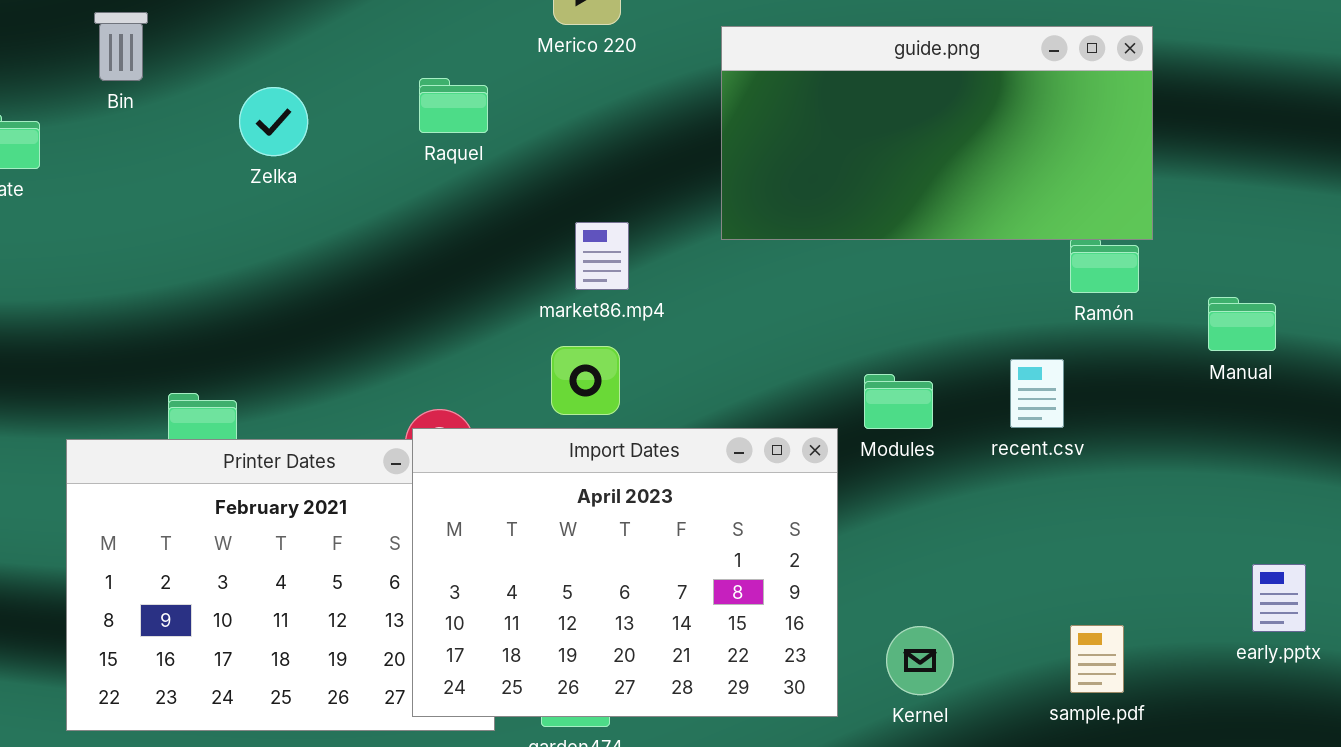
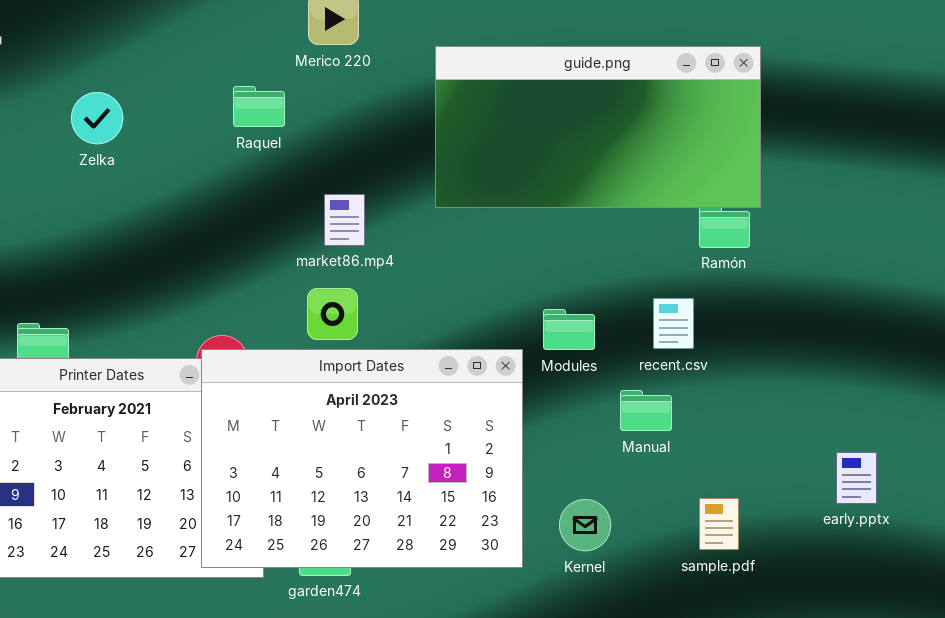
Raquel: [419,78,488,133] -> [233,86,285,127], moved
Manual: [1208,297,1276,351] -> [620,390,672,431], moved

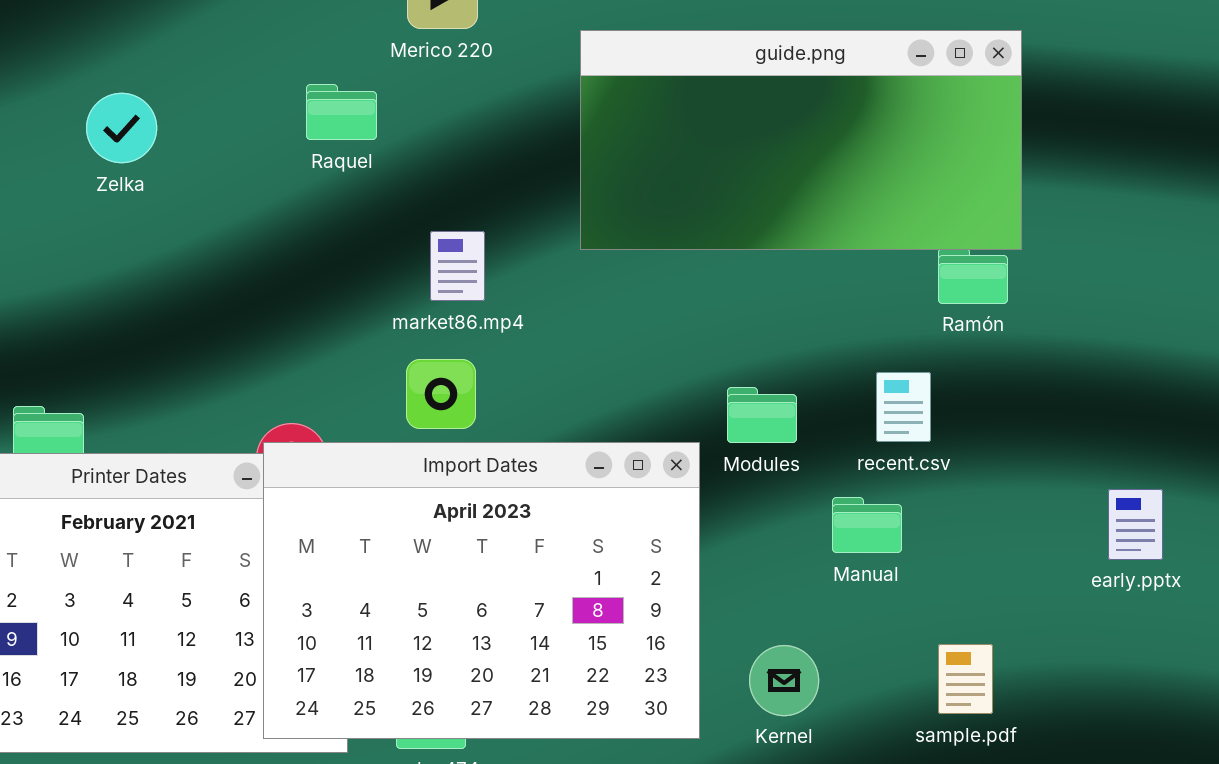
early.pptx: [836,452,877,504] -> [1108,489,1163,560], moved

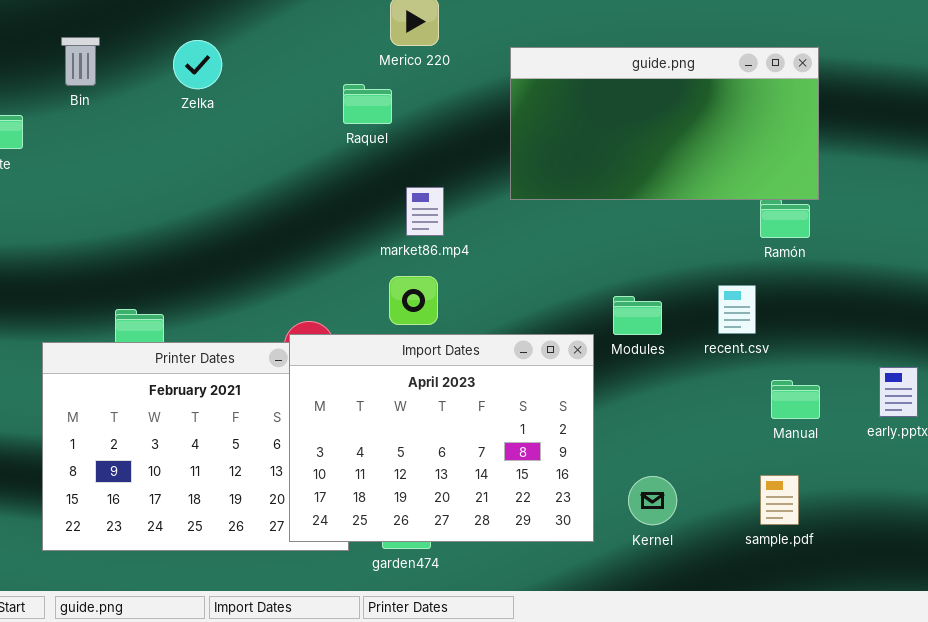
Raquel: [306,84,377,140] -> [343,84,392,124], moved
Zelka: [86,93,157,163] -> [173,40,222,89], moved
Manual: [832,497,902,553] -> [771,380,820,419], moved

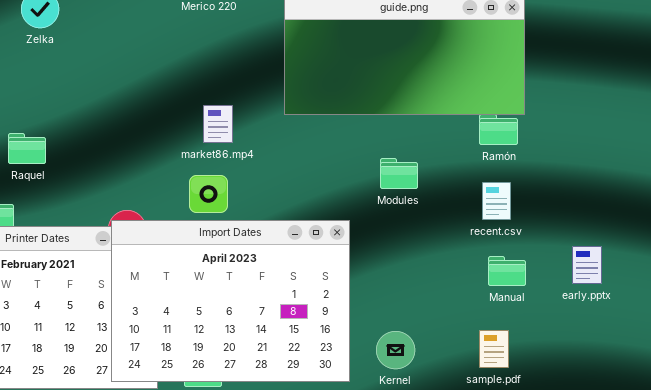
Raquel: [343,84,392,124] -> [8,133,46,164], moved
recent.csv: [718,285,756,334] -> [482,182,511,220], moved
Modules: [613,296,662,335] -> [380,158,418,189], moved

